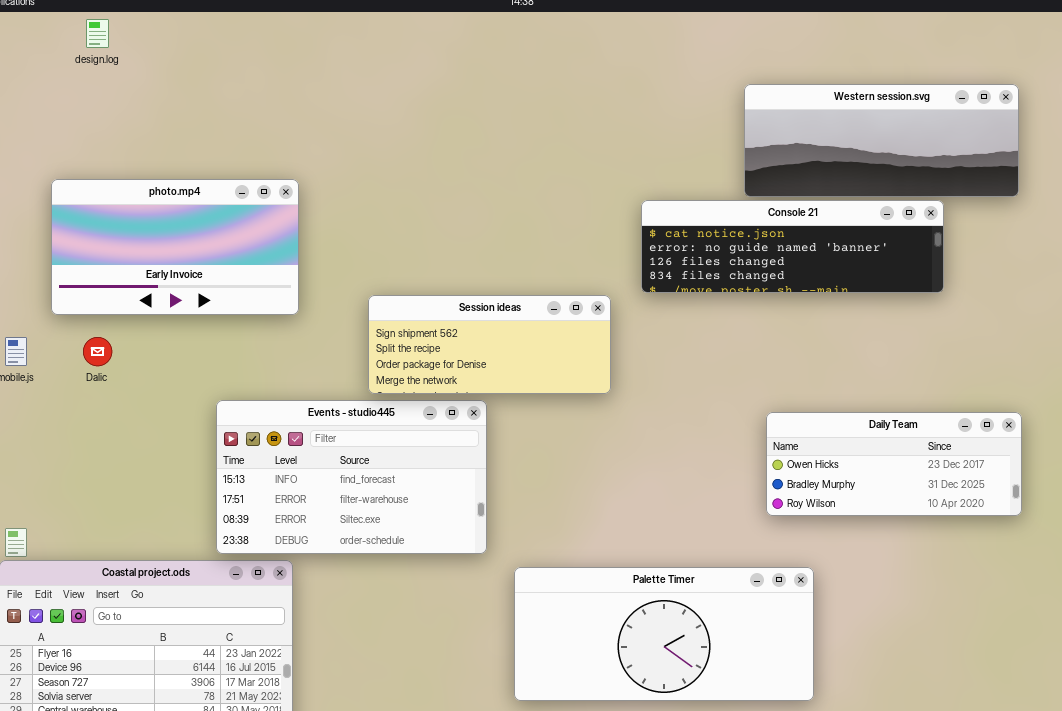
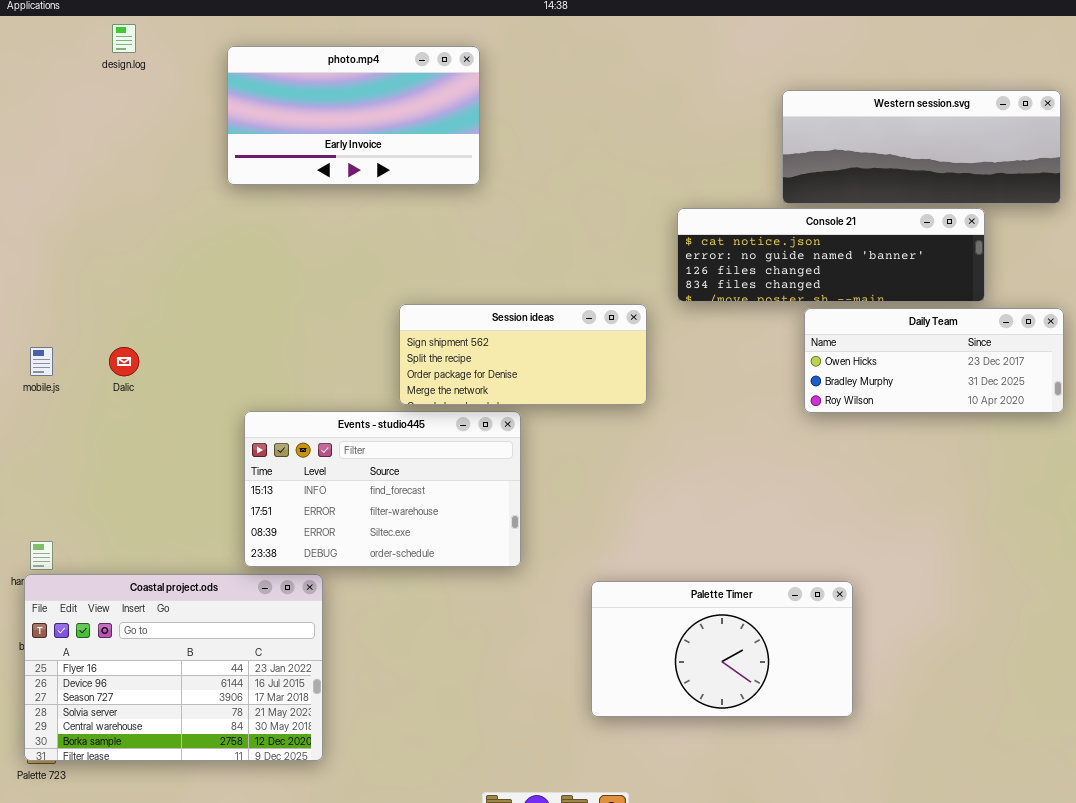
photo.mp4: [51,179,299,315] -> [227,46,480,185], moved
Daily Team: [766,412,1022,516] -> [804,308,1064,413], moved
Palette Timer: [514,567,814,701] -> [591,581,853,717], resized

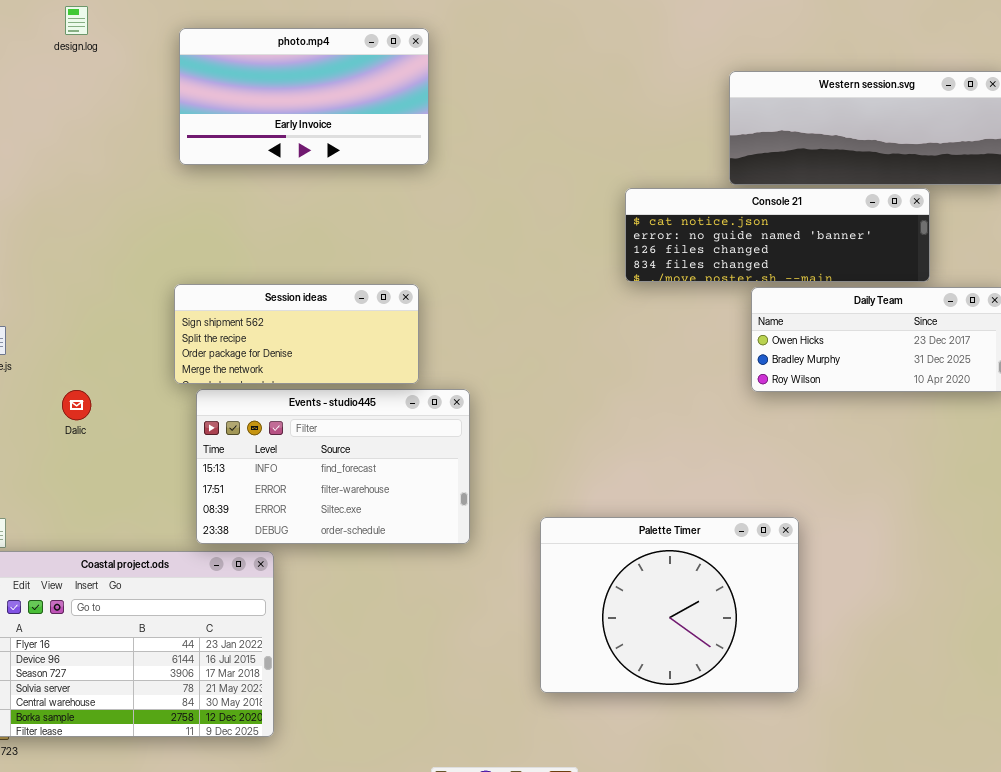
Session ideas: [399,304,647,405] -> [174,284,419,384], moved
Dalic: [109,347,139,376] -> [62,390,91,420], moved
Palette Timer: [591,581,853,717] -> [540,517,799,693], resized

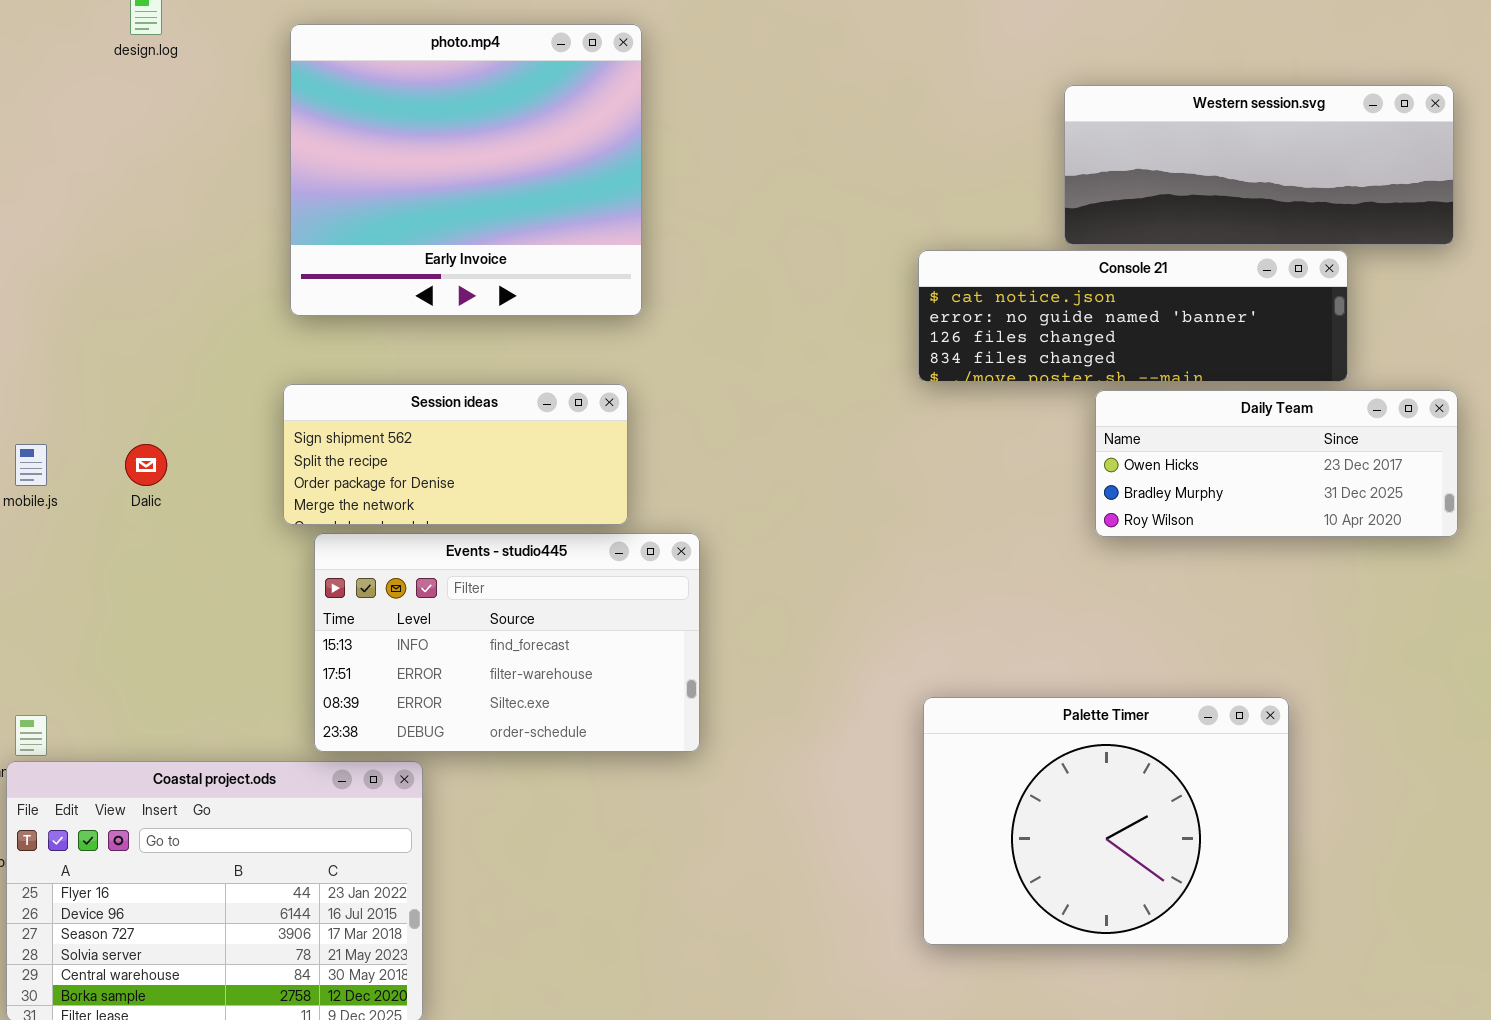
photo.mp4: [179,28,429,165] -> [290,24,642,316], resized
Dalic: [62,390,91,420] -> [125,444,167,486], moved
Palette Timer: [540,517,799,693] -> [923,697,1289,945], moved

